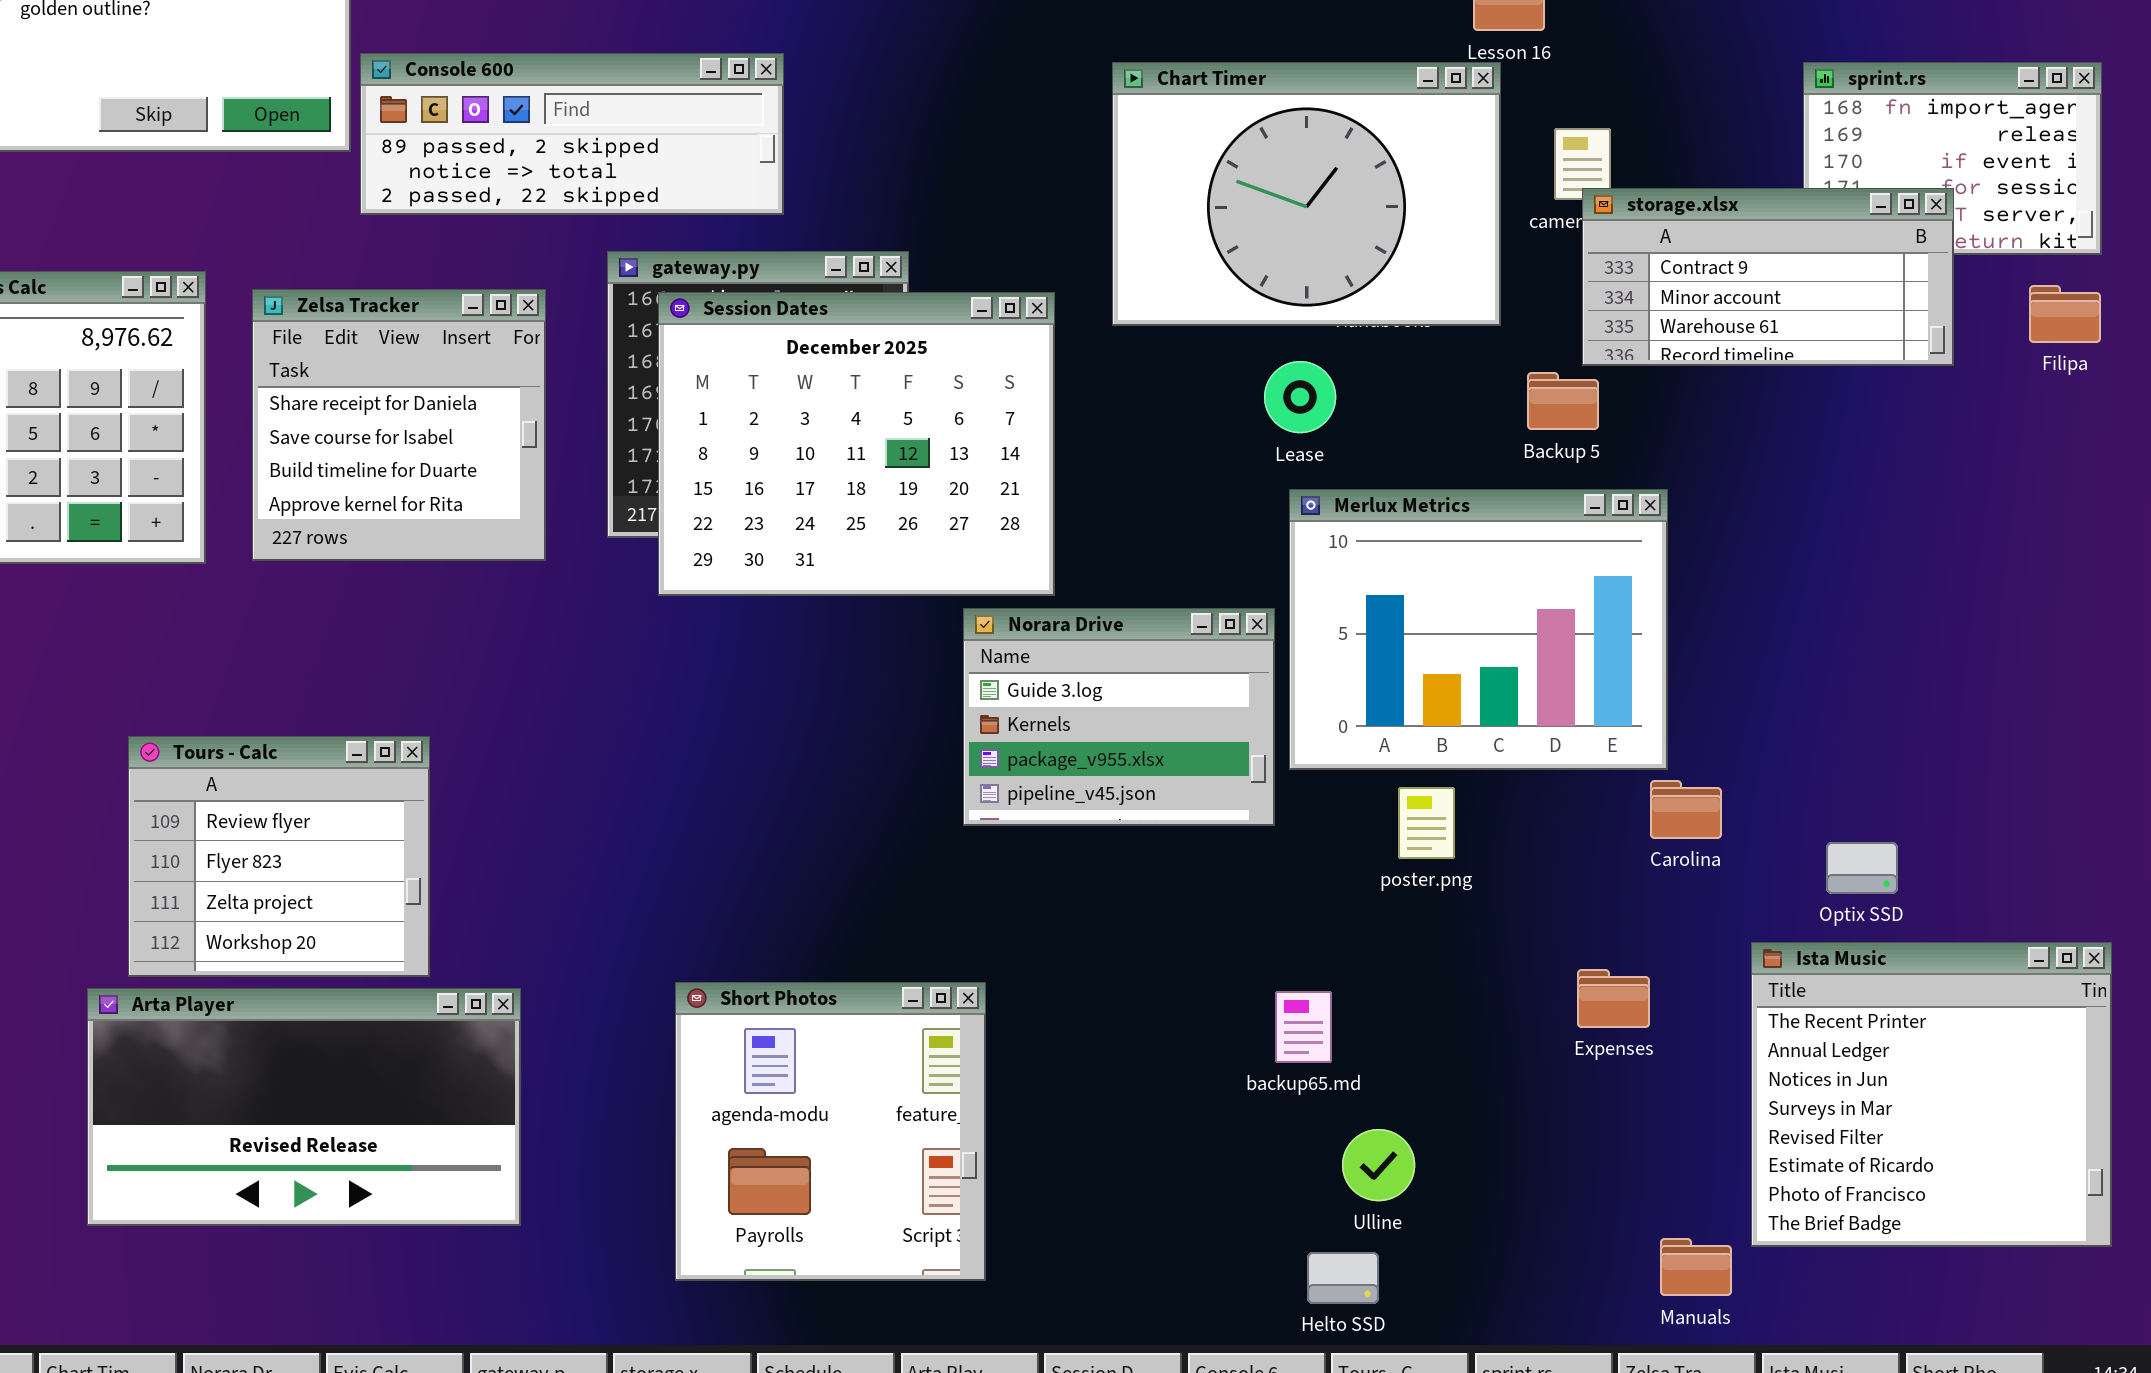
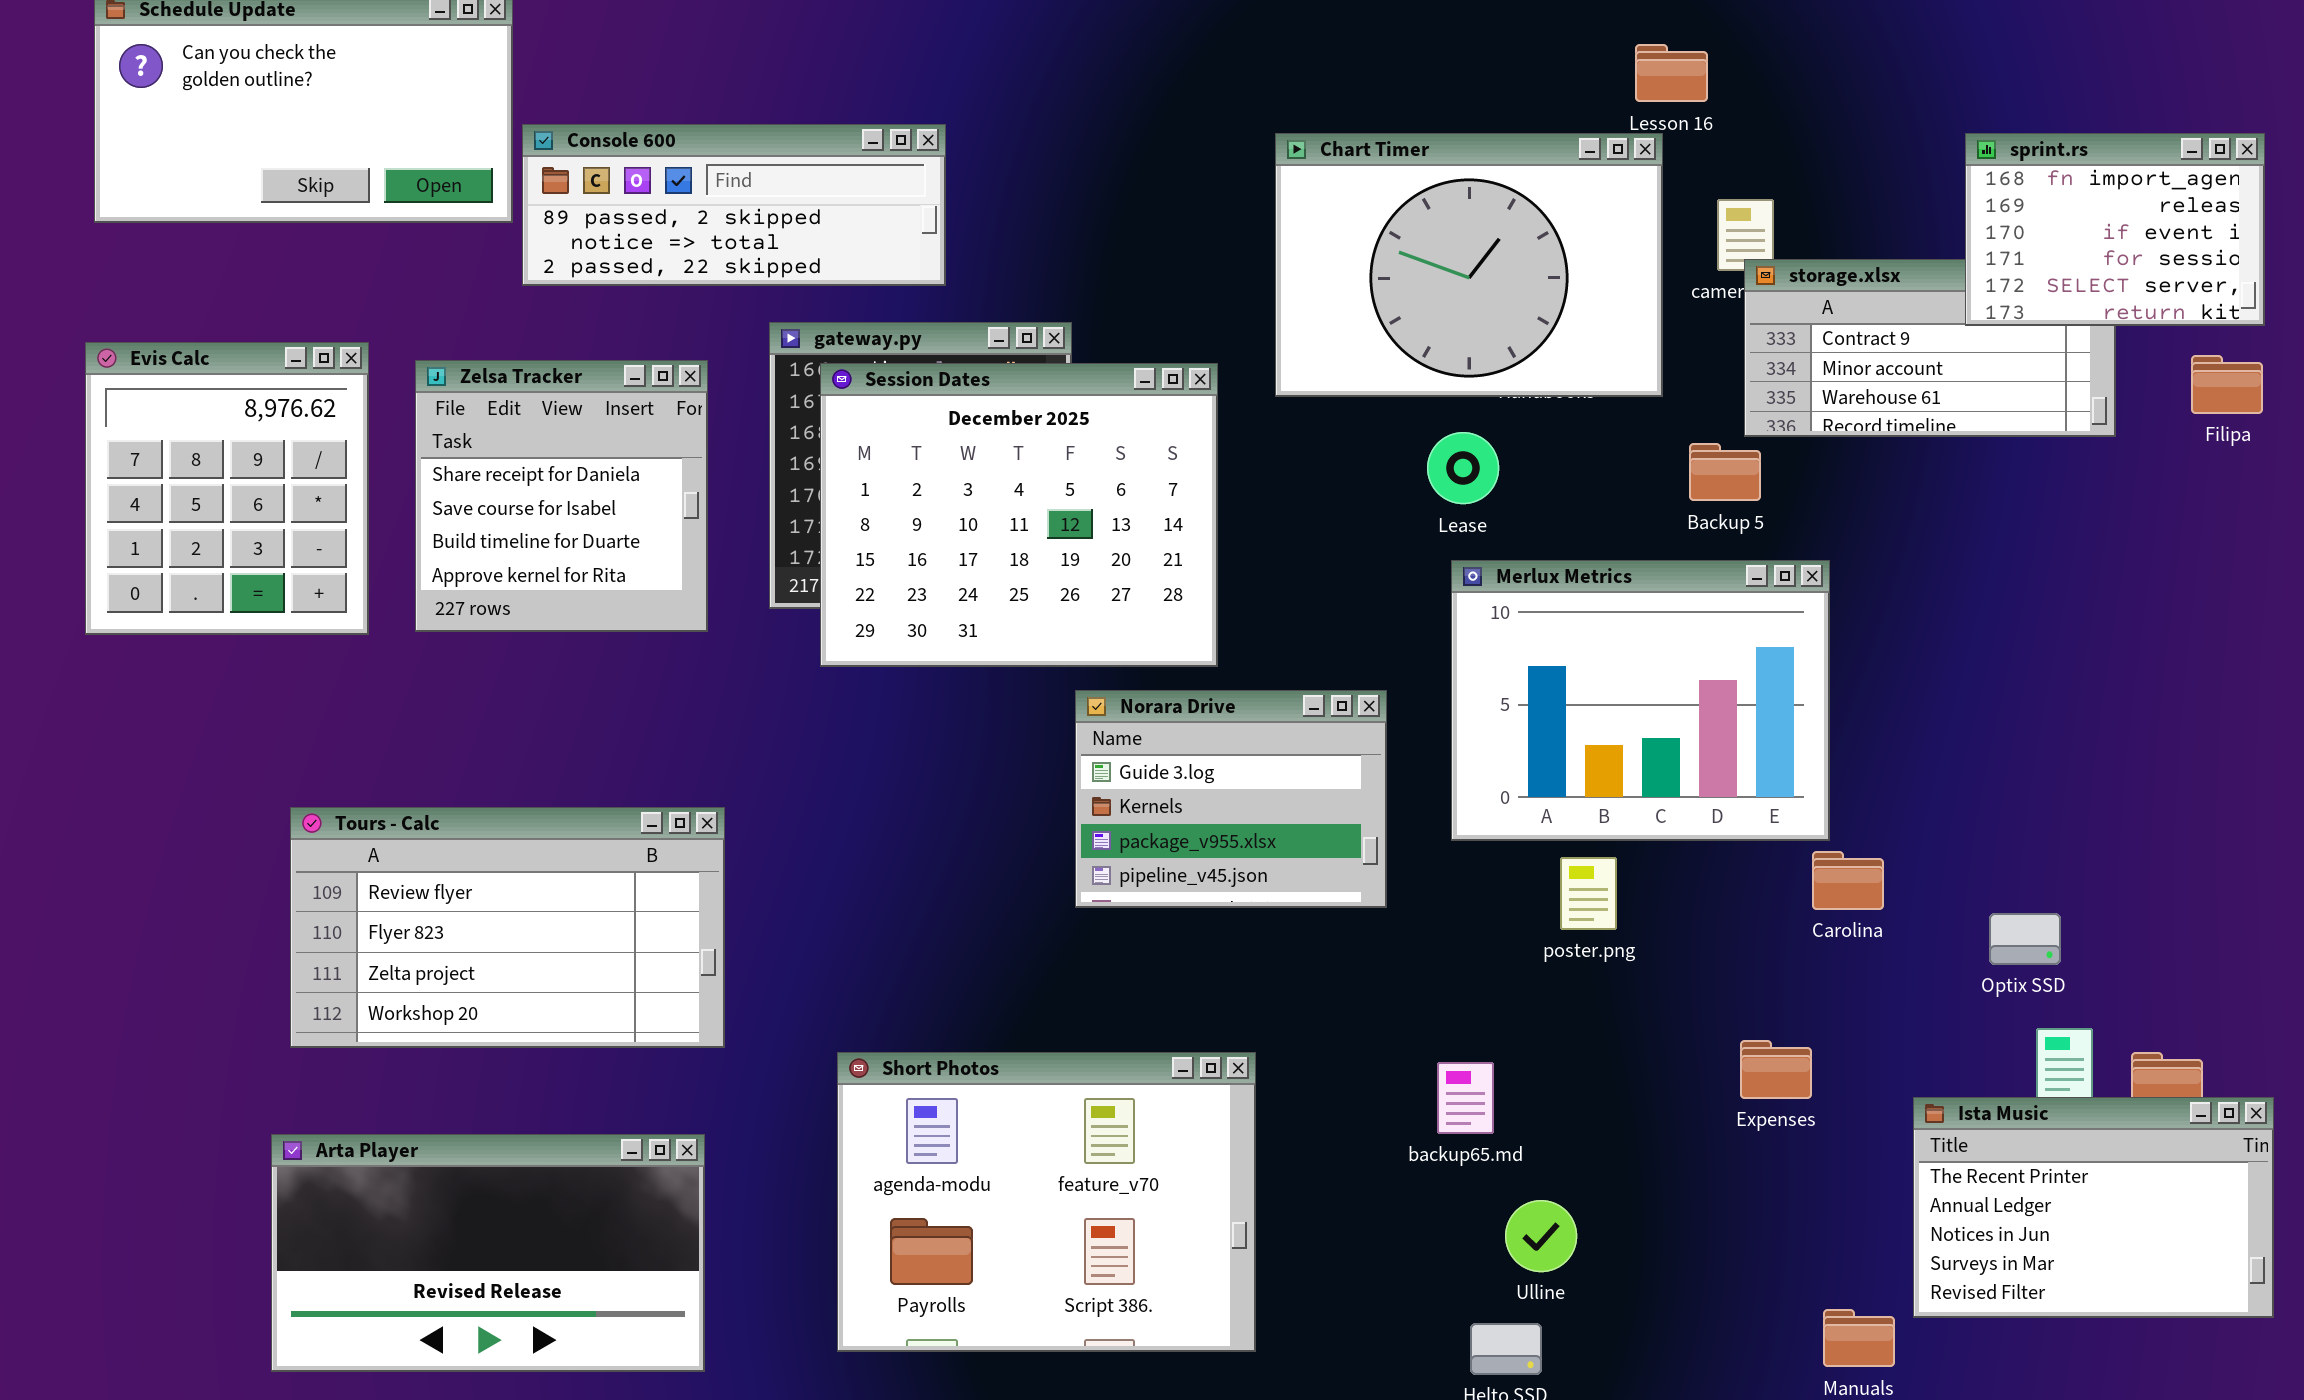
sprint.rs: [1803,62,2102,255] -> [1965,133,2265,326], raised
Norara Drive: [963,608,1275,826] -> [1075,690,1387,908], moved
Tours - Calc: [128,736,430,977] -> [290,807,725,1048], resized
Ista Music: [1751,942,2112,1247] -> [1913,1097,2274,1318], resized
Short Photos: [675,982,986,1281] -> [837,1052,1256,1352], resized
Arta Player: [87,988,521,1226] -> [271,1134,705,1372], moved

